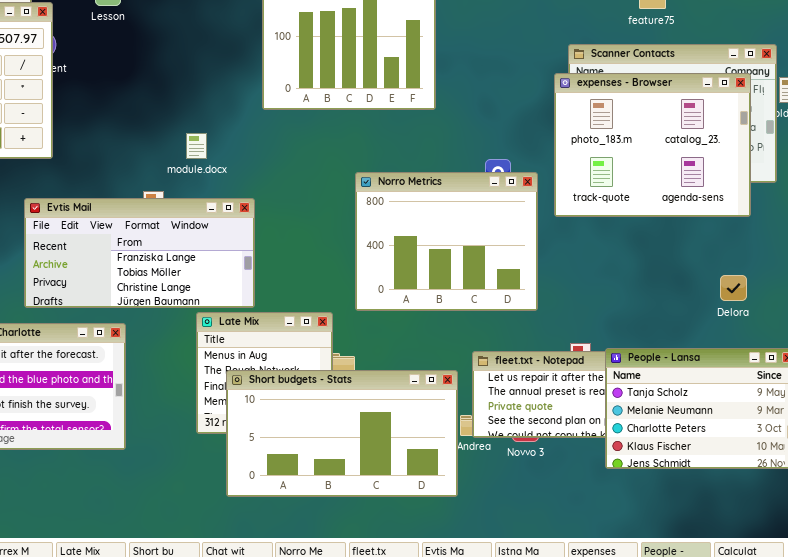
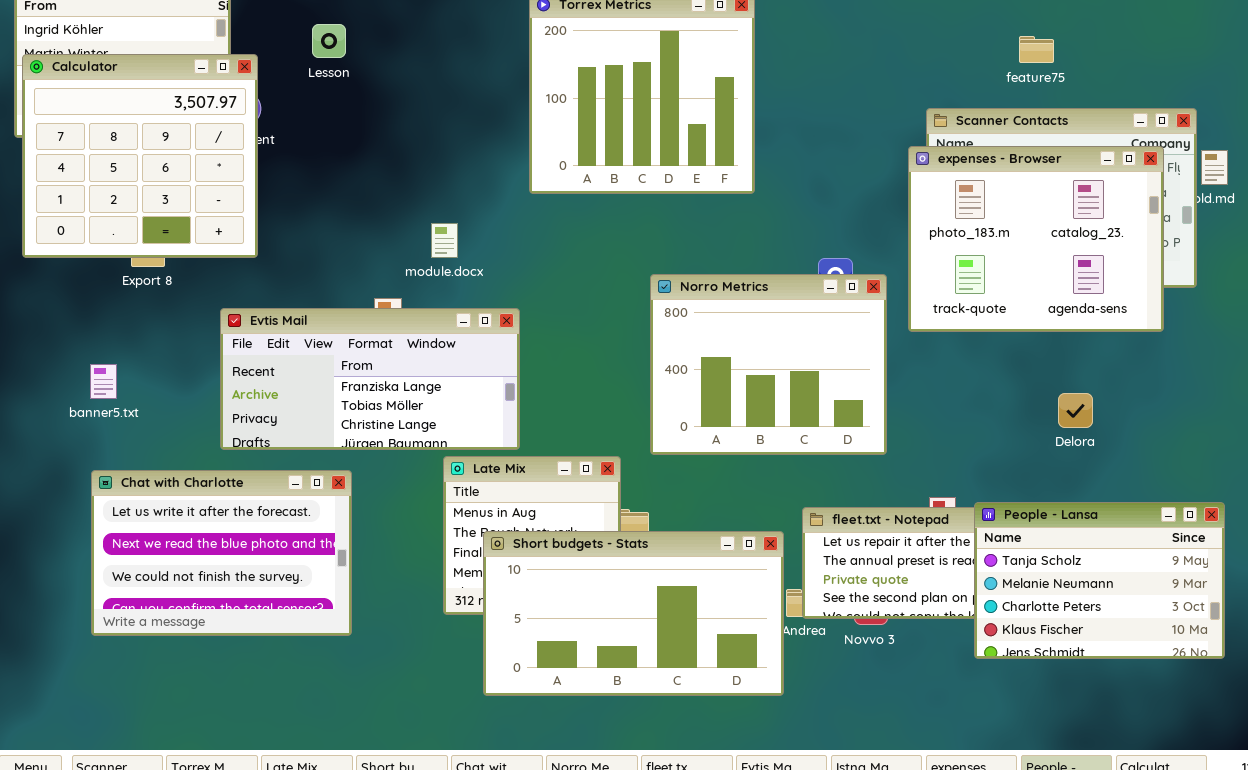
Delora: [720,275,747,301] -> [1058,393,1093,428], moved

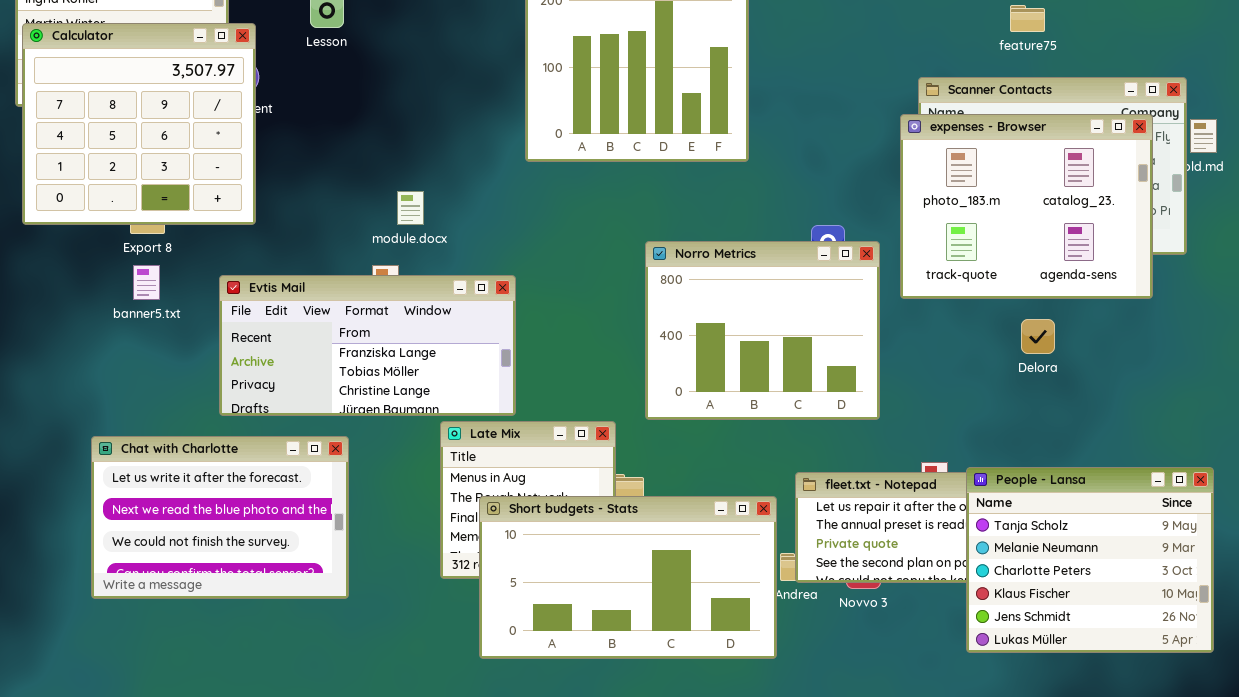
module.docx: [431,223,458,258] -> [397,191,424,225], moved
banner5.txt: [90,364,117,399] -> [133,265,160,300], moved
Delora: [1058,393,1093,428] -> [1021,319,1055,354], moved
People - Lansa: [974,502,1225,659] -> [966,467,1214,653], resized

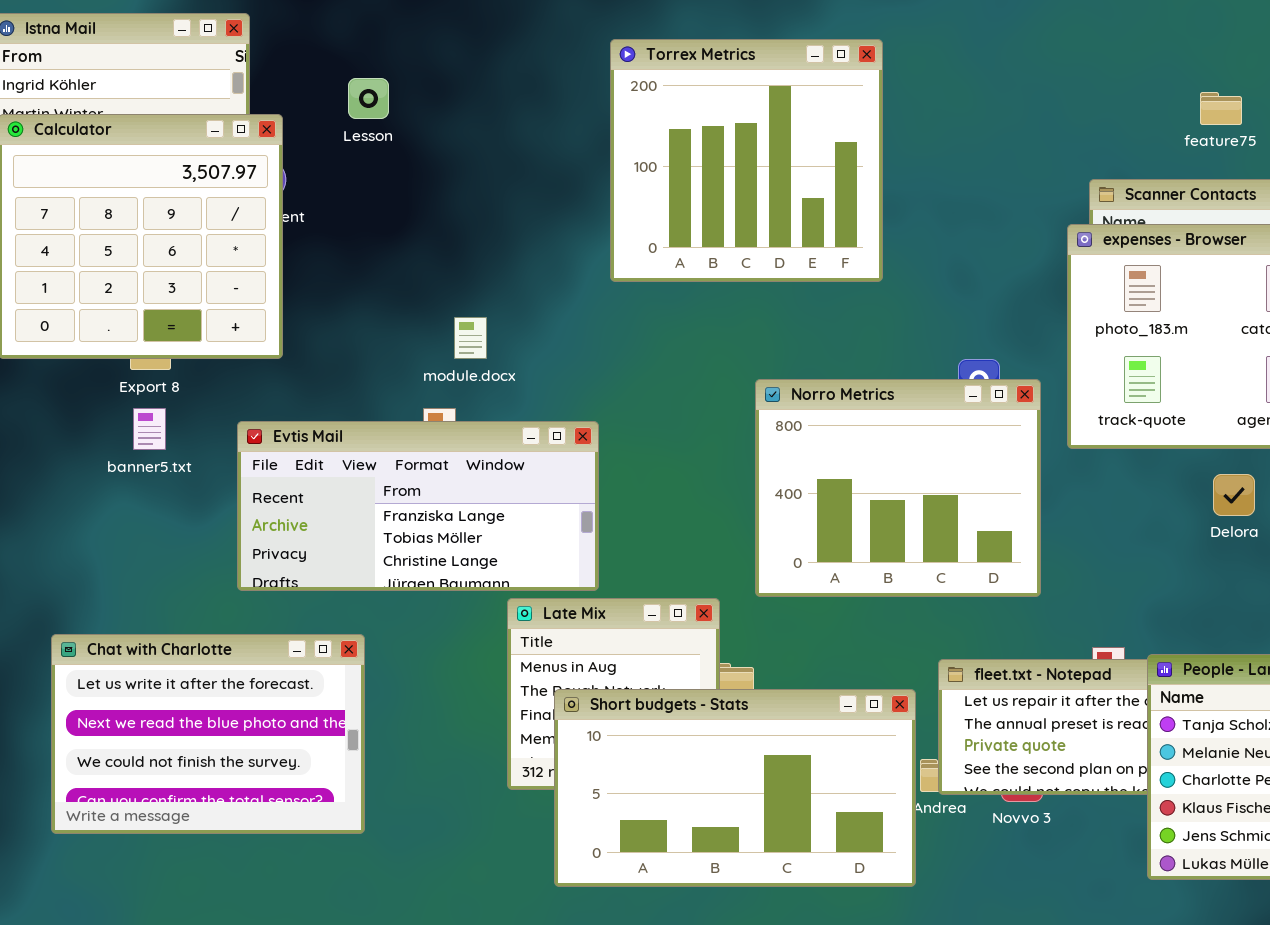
Chat with Charlotte: [91,436,349,599] -> [51,634,365,834], moved

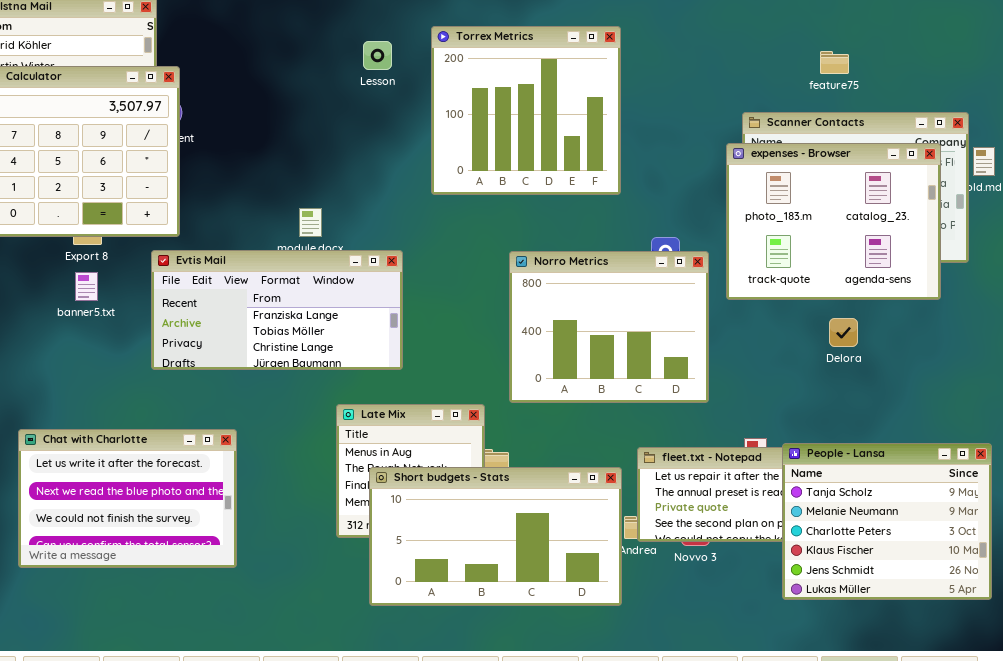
Torrex Metrics: [610,39,883,282] -> [431,26,621,195], moved
Lesson: [348,78,389,119] -> [363,41,392,70], moved
Evtis Mail: [237,421,599,591] -> [151,250,403,370], moved

